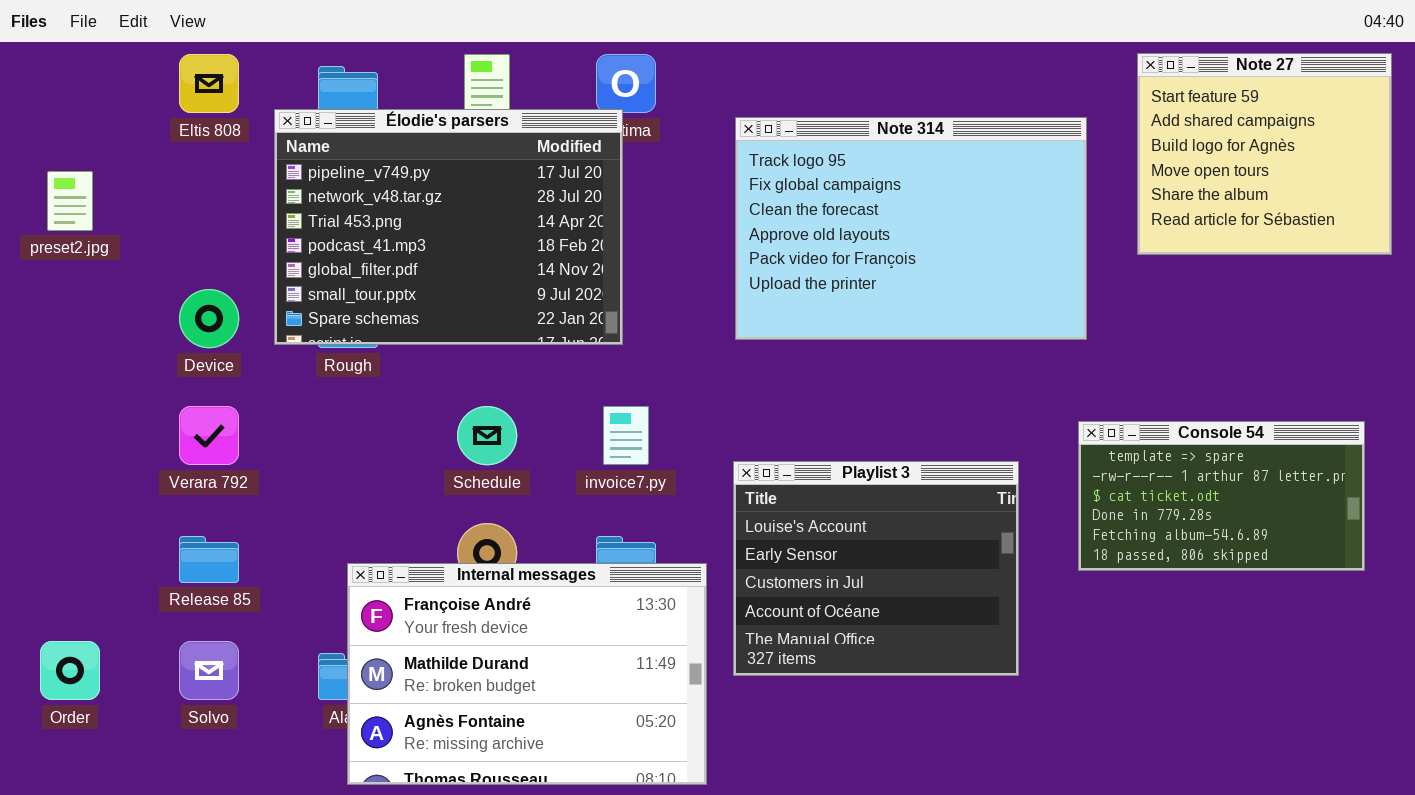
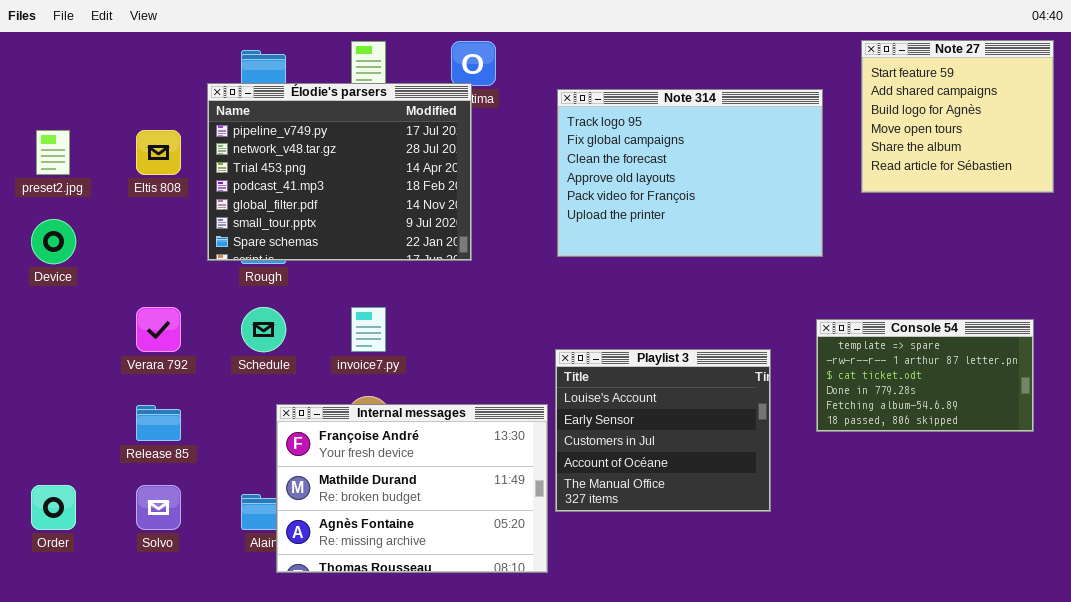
Eltis 808: [179,54,239,113] -> [136,130,181,175], moved
Device: [179,289,239,348] -> [31,219,76,264], moved
Schedule: [457,406,517,465] -> [241,307,286,352], moved
invoice7.py: [603,406,649,465] -> [351,307,386,352], moved
Internal messages: [347,563,707,785] -> [276,404,548,573], moved

